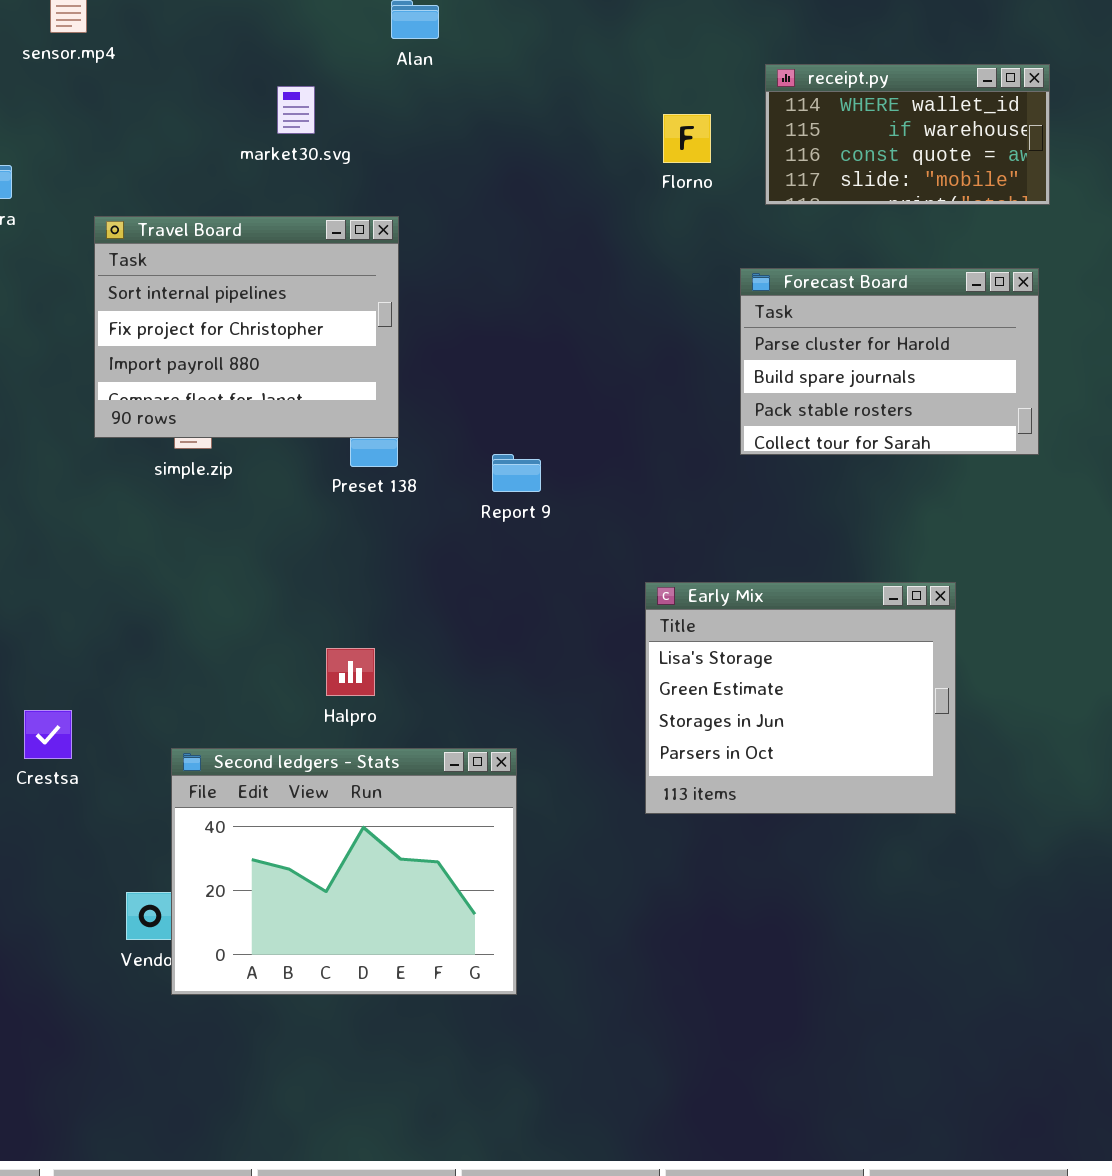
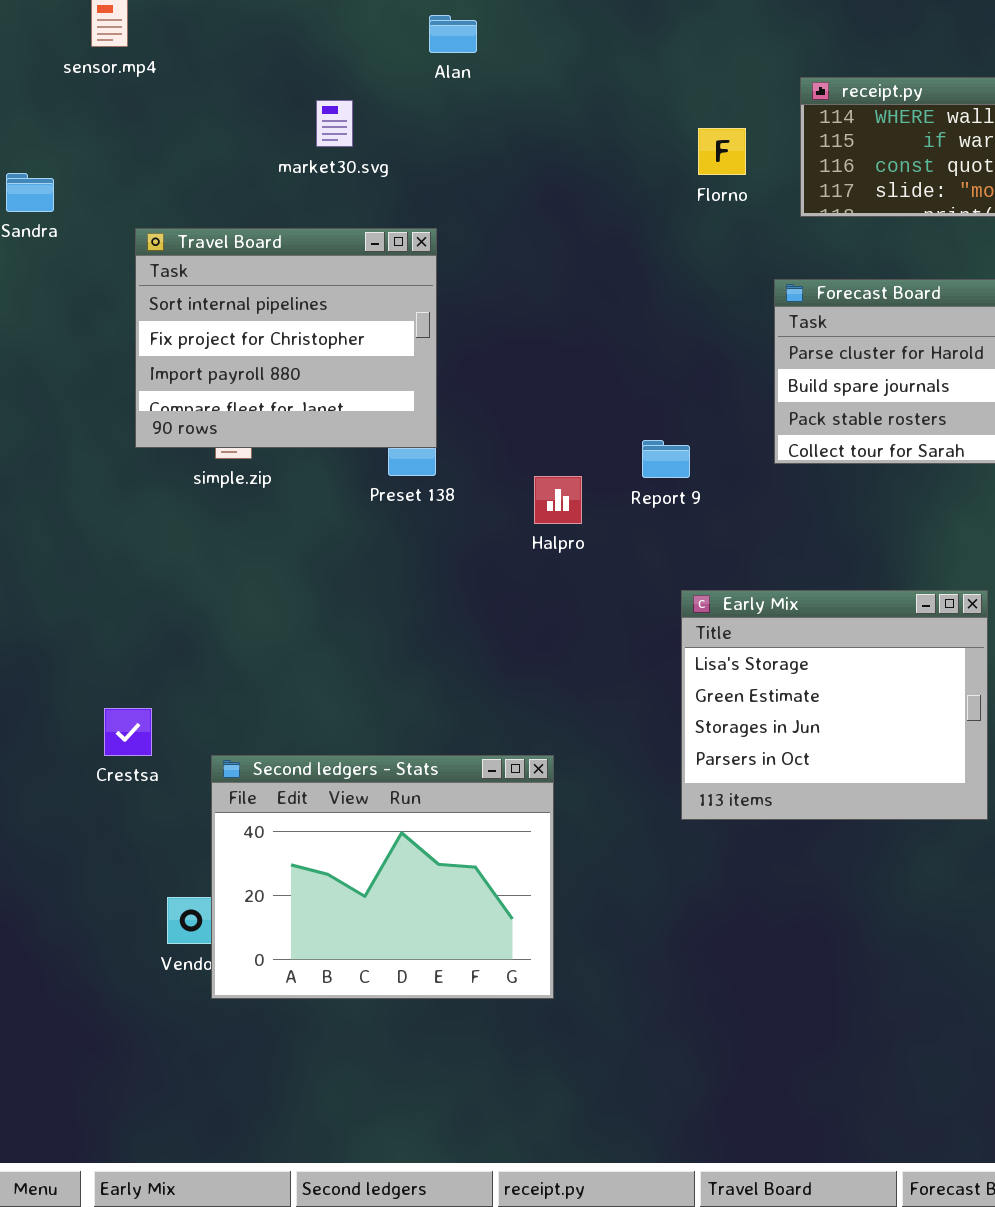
Report 9: [492,454,541,492] -> [642,440,690,478], moved
Halpro: [326,648,375,696] -> [534,476,582,524], moved
Crestsa: [24,710,72,759] -> [104,708,152,756], moved

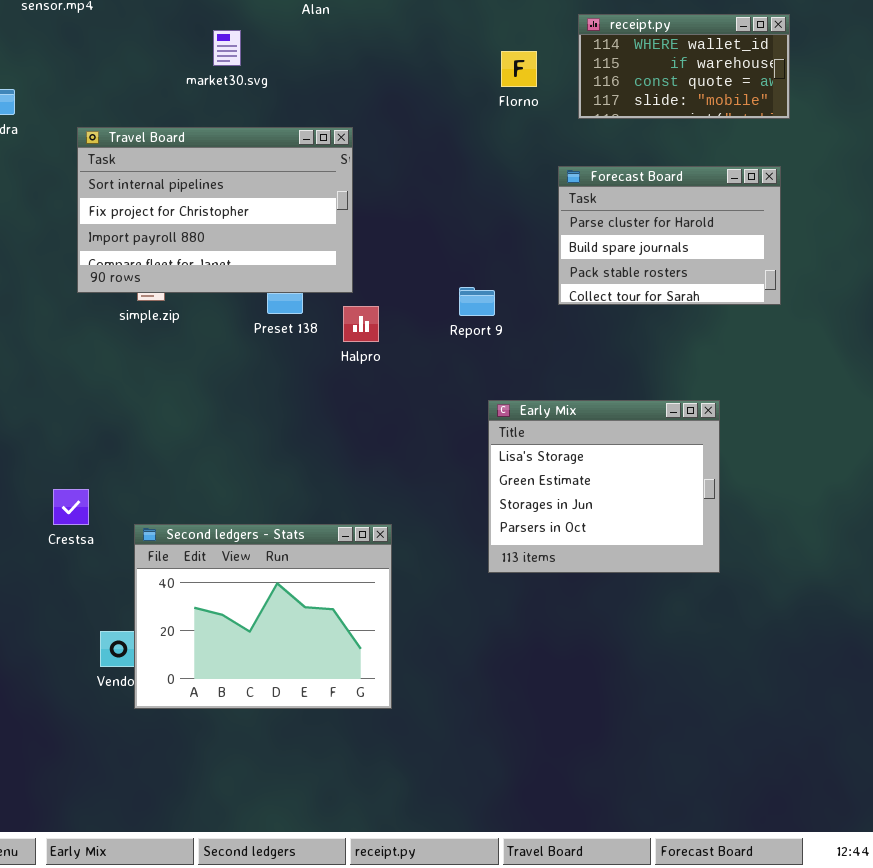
Travel Board: [135,228,437,448] -> [77,127,353,293], resized
Halpro: [534,476,582,524] -> [343,306,379,342], moved

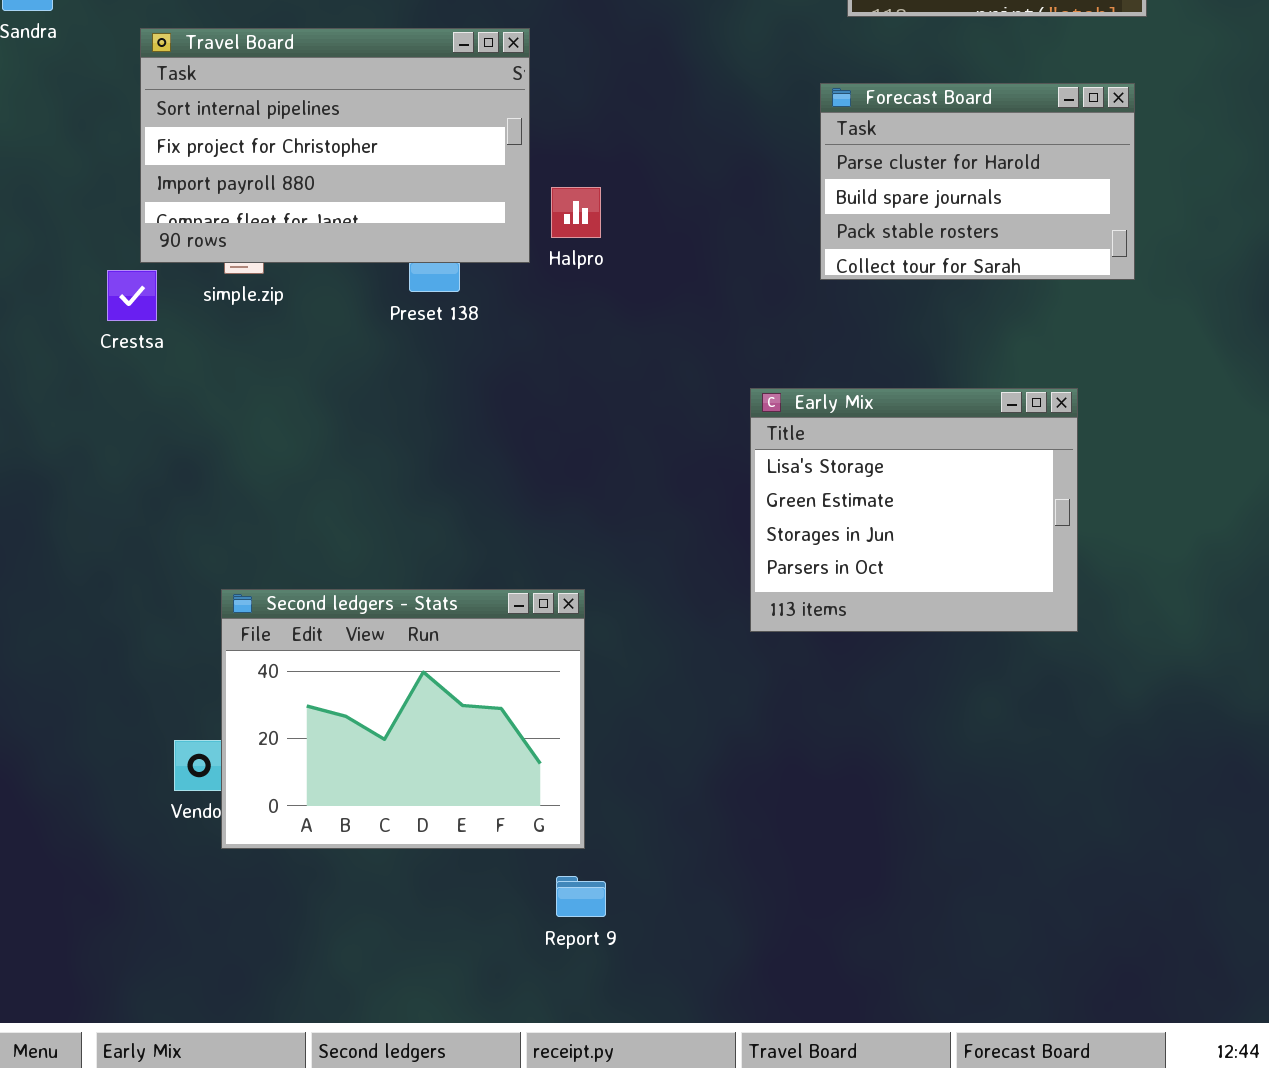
Report 9: [459,287,495,316] -> [556,876,606,917], moved
Halpro: [343,306,379,342] -> [551,187,601,238], moved
Early Mix: [488,400,720,573] -> [750,388,1078,632], moved
Crestsa: [53,489,89,525] -> [107,270,157,321], moved

